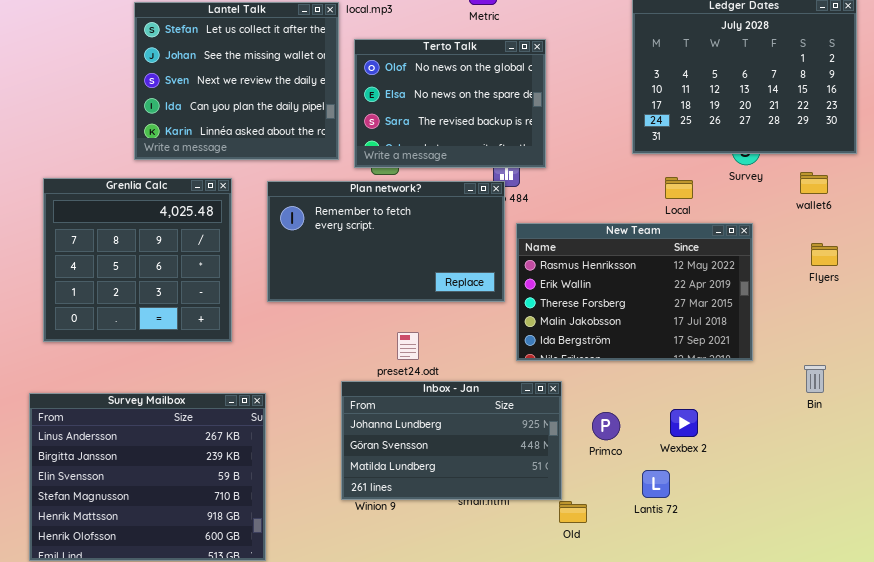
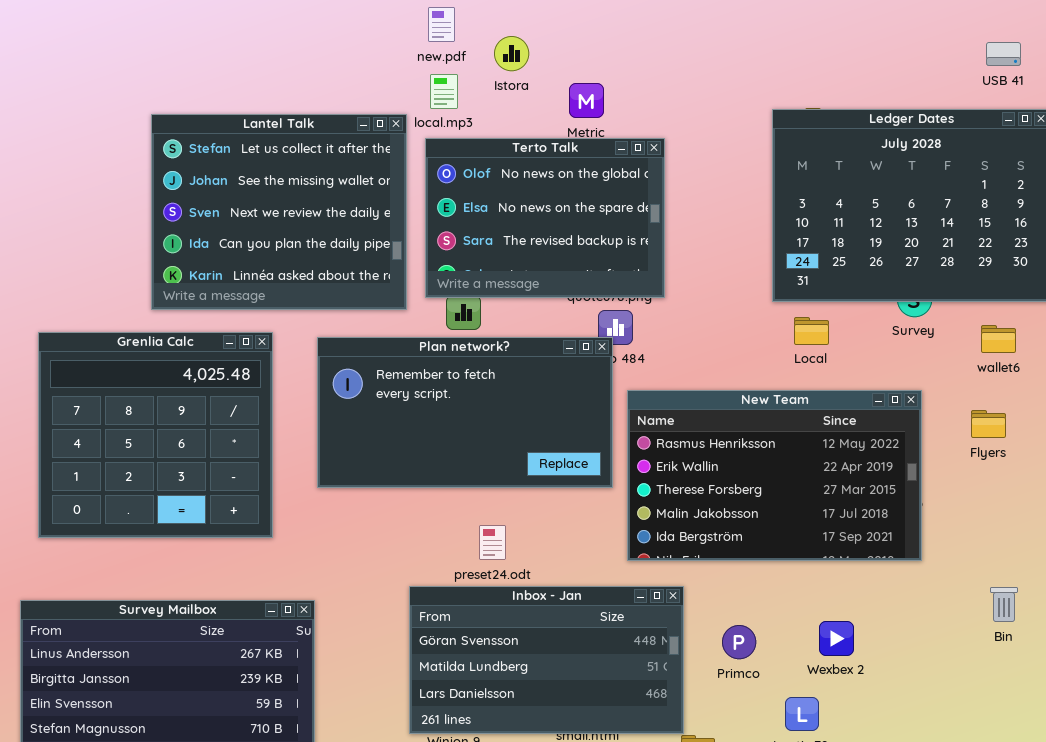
Terto Talk: [354,39,546,168] -> [425,138,665,298], moved
Local: [665,177,693,199] -> [794,317,829,345], moved
Flyers: [811,243,838,266] -> [971,410,1006,438], moved
Bin: [804,365,826,393] -> [990,587,1018,622], moved
Inbox - Jan: [341,381,562,500] -> [409,586,684,734], scrolled down 1 row

